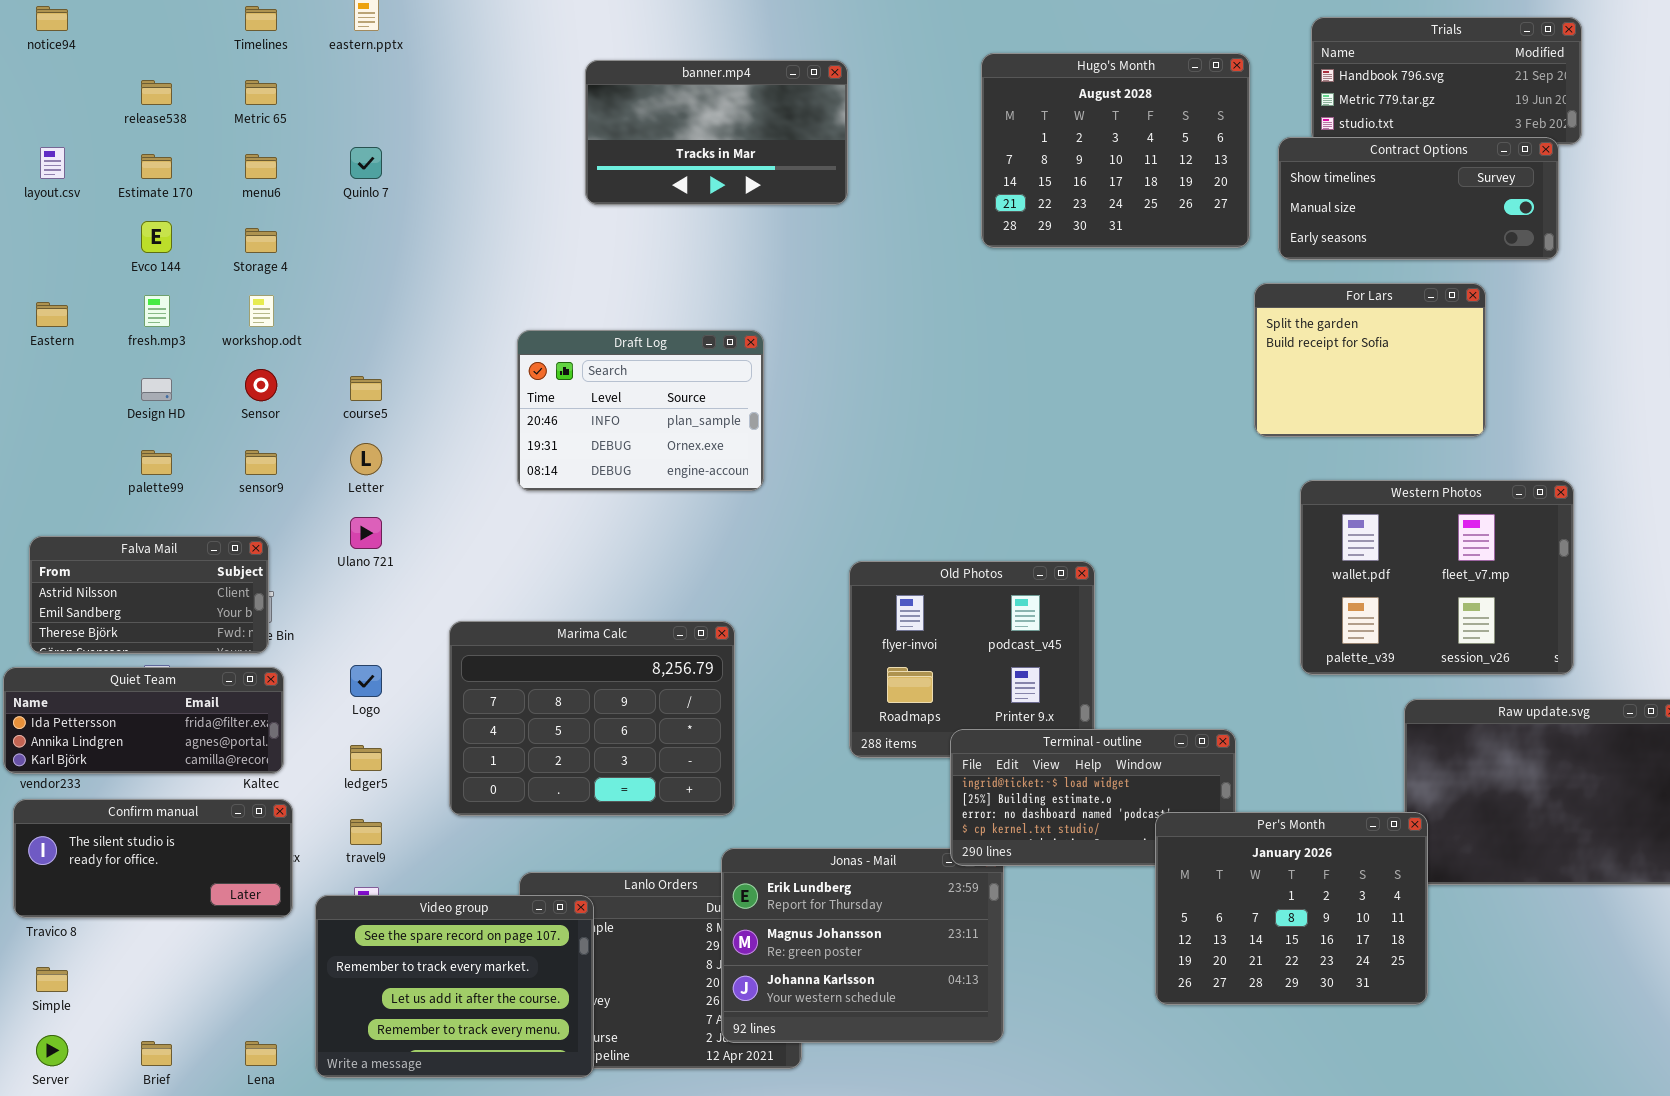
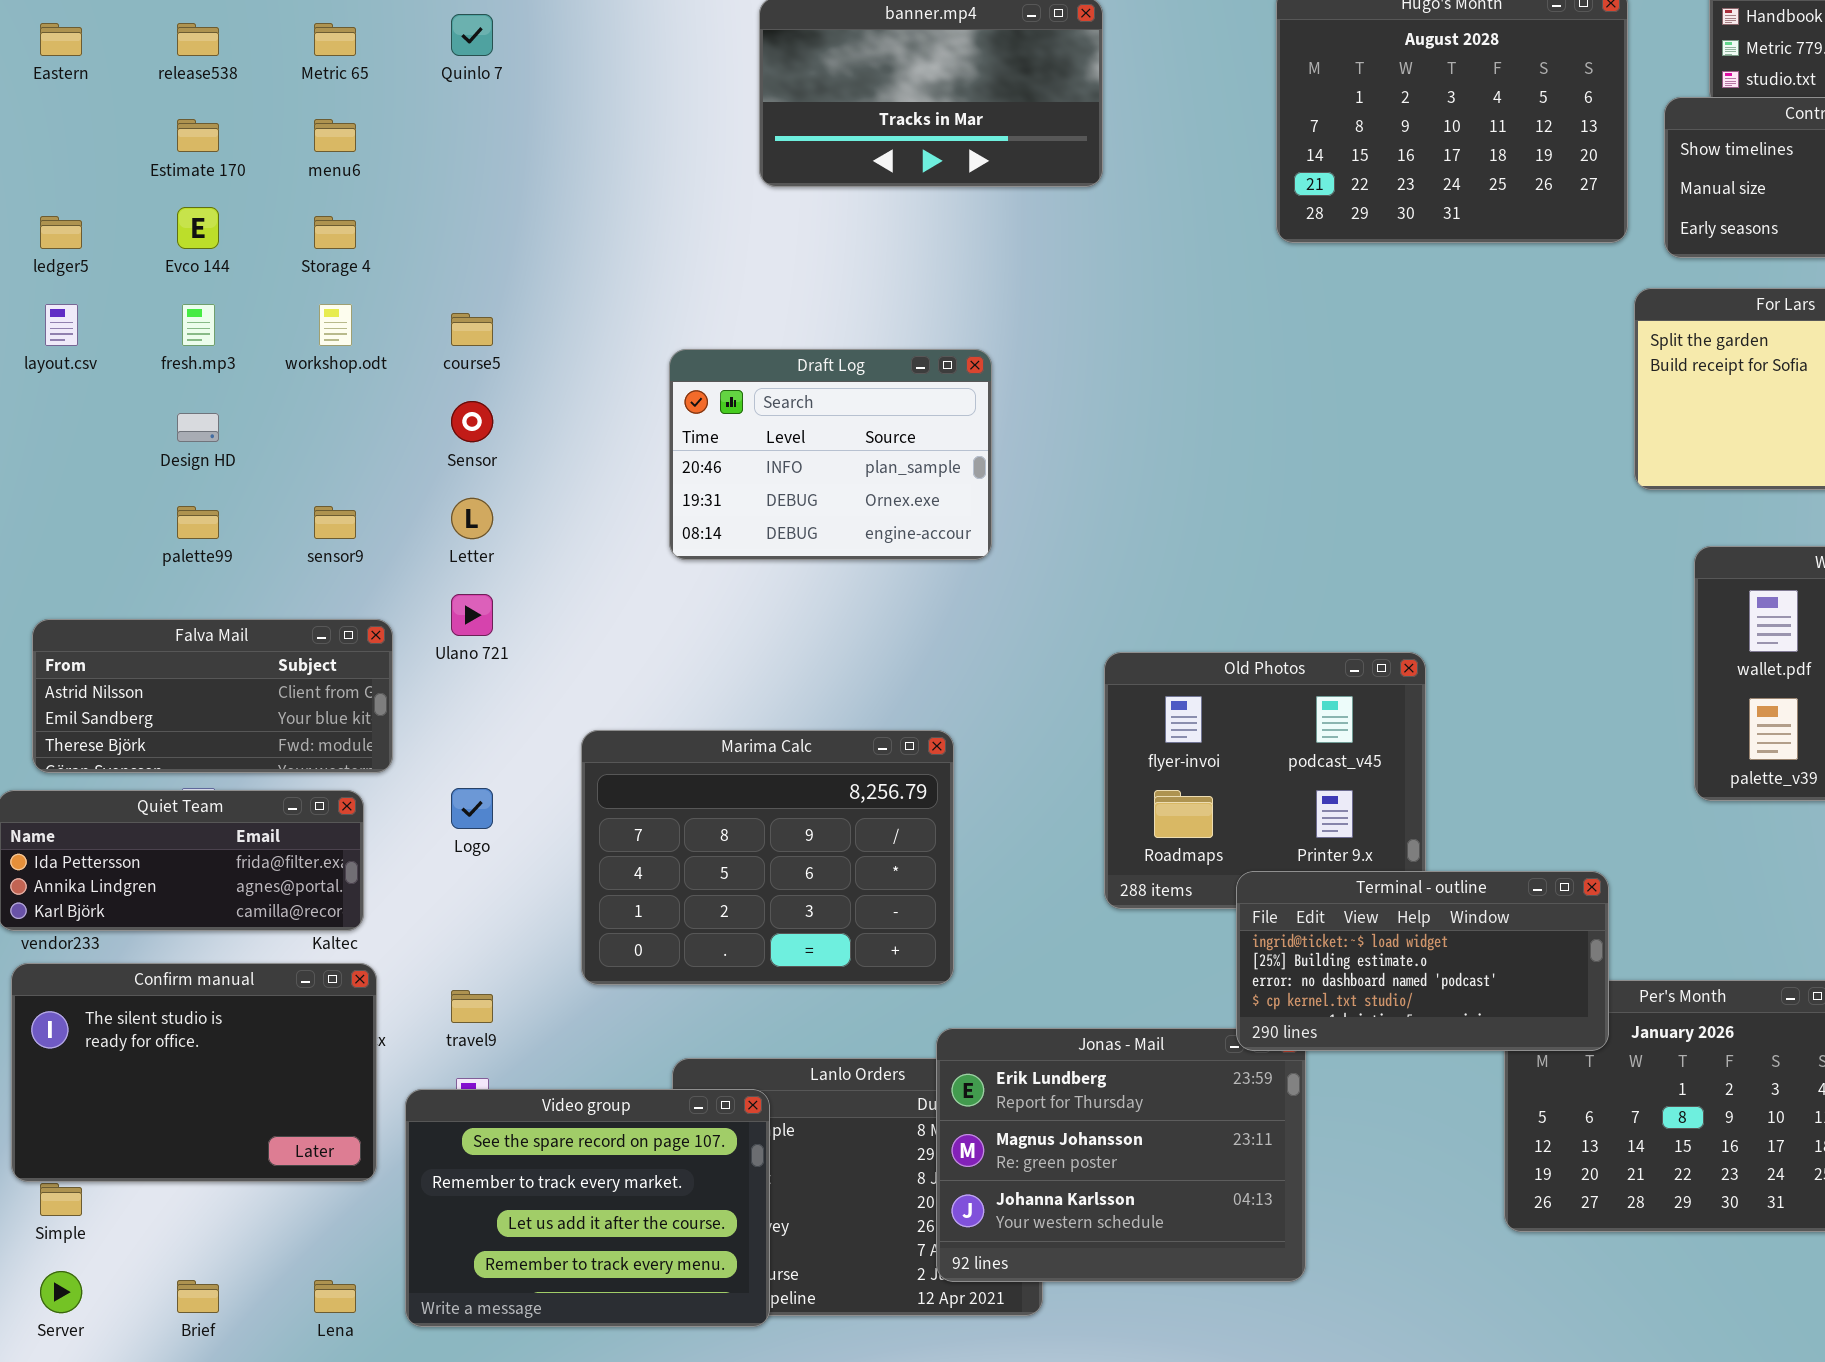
layout.csv: [40,147,65,179] -> [45,304,78,346], moved
Quinlo 7: [350,147,382,179] -> [451,14,493,56], moved
Eastern: [36,302,68,327] -> [40,23,82,56], moved
Sensor: [245,369,277,401] -> [451,401,493,442], moved
course5: [350,376,382,401] -> [451,313,493,346], moved
Falva Mail: [29,536,269,654] -> [32,619,393,773], resized
Terminal - outline: [950,729,1236,866] -> [1236,871,1609,1051], raised
ledger5: [350,745,382,771] -> [40,216,82,249], moved
Confirm manual: [13,799,293,918] -> [11,963,377,1182], resized

